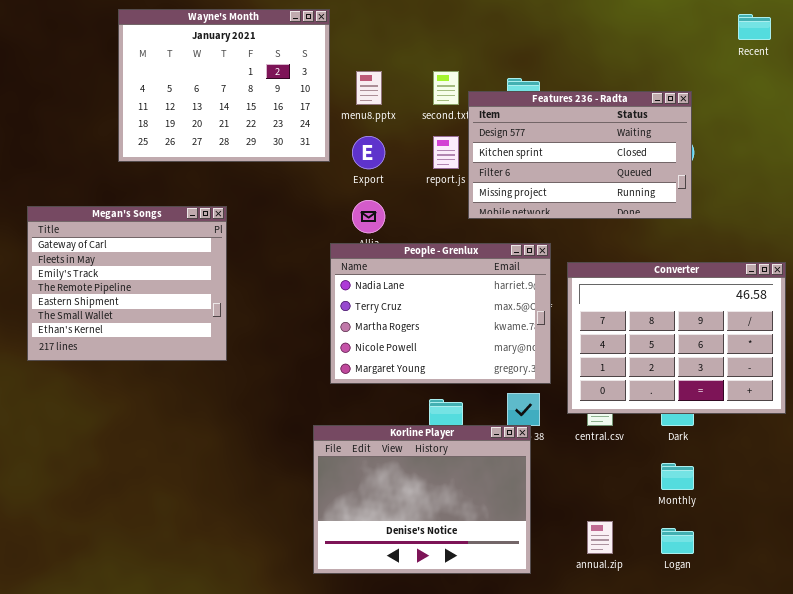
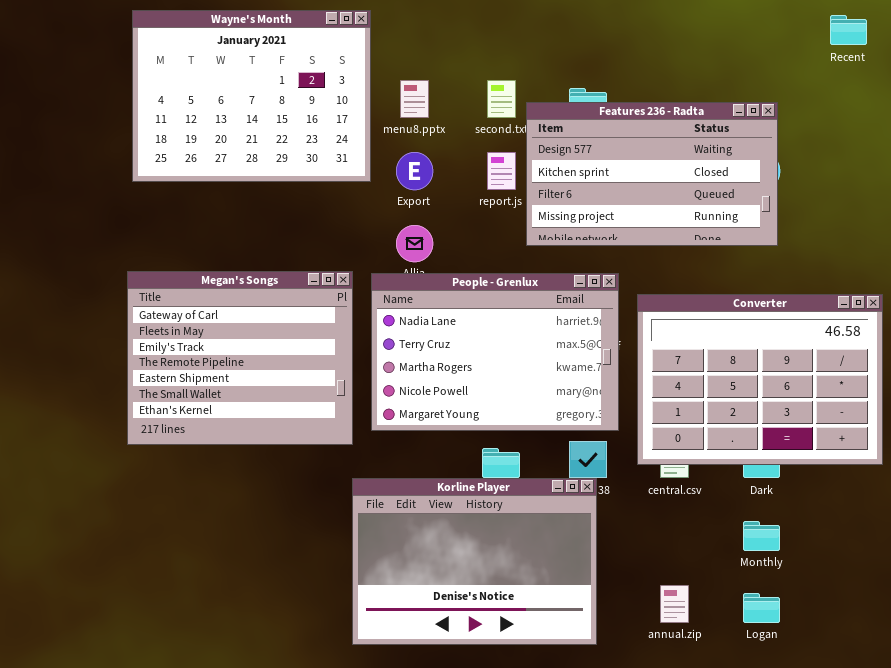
Megan's Songs: [27,206,227,361] -> [127,271,353,445], moved

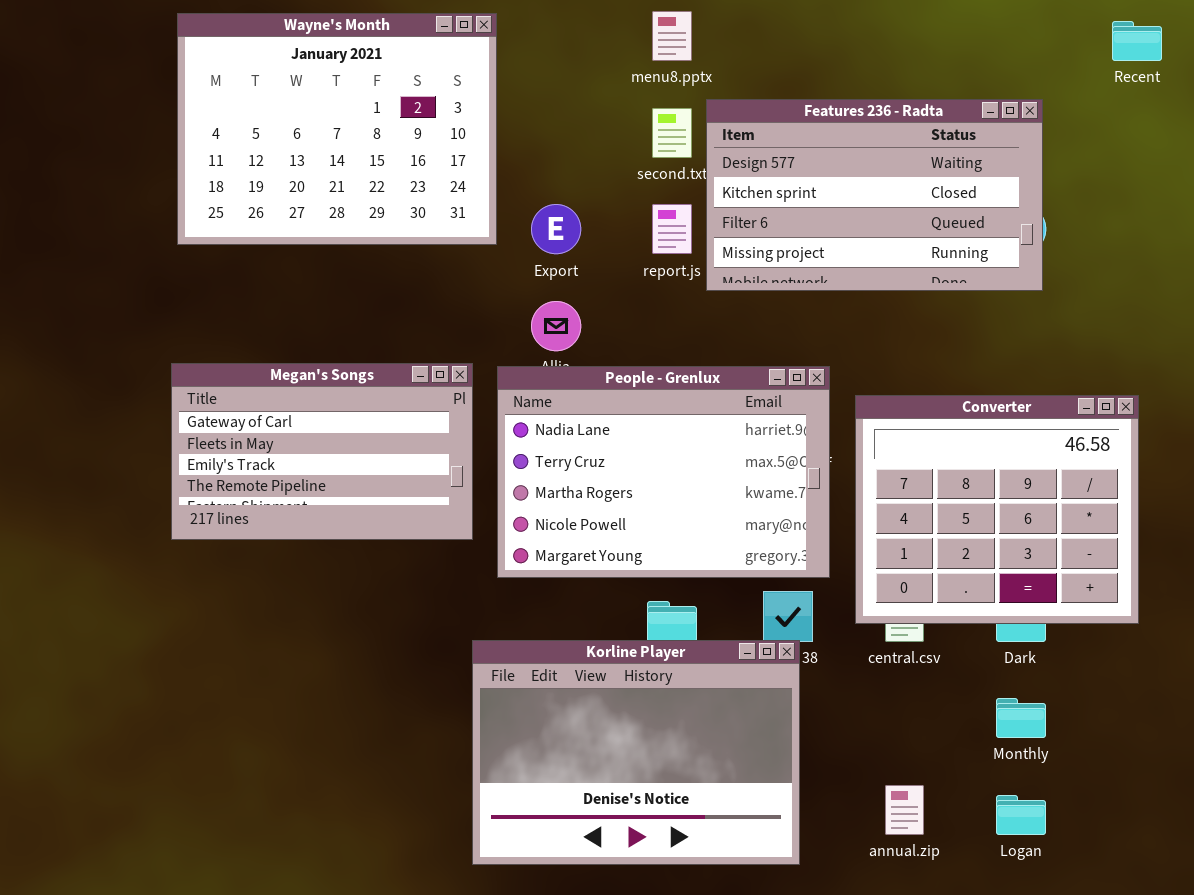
menu8.pptx: [400,80,429,118] -> [652,11,692,61], moved
Features 236 - Radta: [526,102,778,246] -> [706,99,1043,291], moved
Megan's Songs: [127,271,353,445] -> [171,363,473,540], resized
Converter: [637,294,883,465] -> [855,395,1139,624], resized

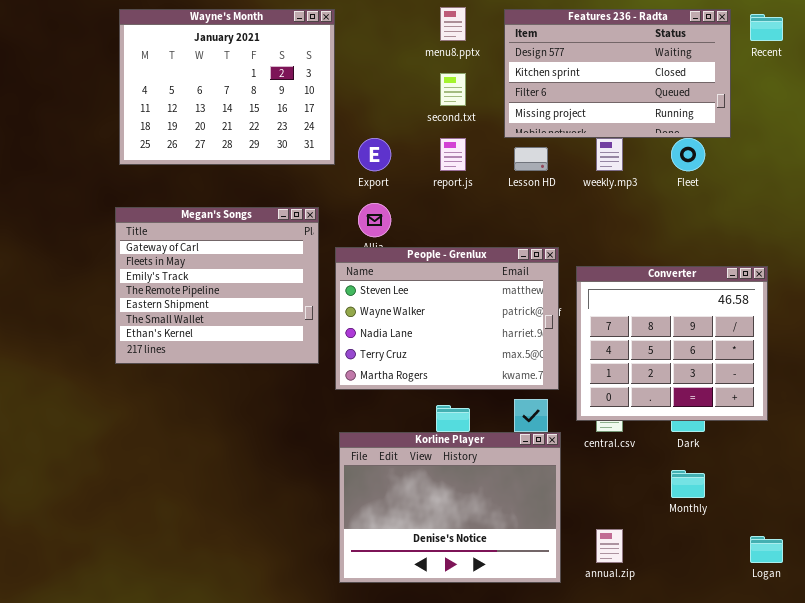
Features 236 - Radta: [706,99,1043,291] -> [504,9,731,138], moved
Megan's Songs: [171,363,473,540] -> [115,207,319,364], resized
People - Grenlux: [497,366,830,578] -> [335,247,559,390], scrolled up 2 rows
Korline Player: [472,640,800,865] -> [339,432,561,583], moved
Logan: [996,795,1046,835] -> [750,536,783,563], moved

